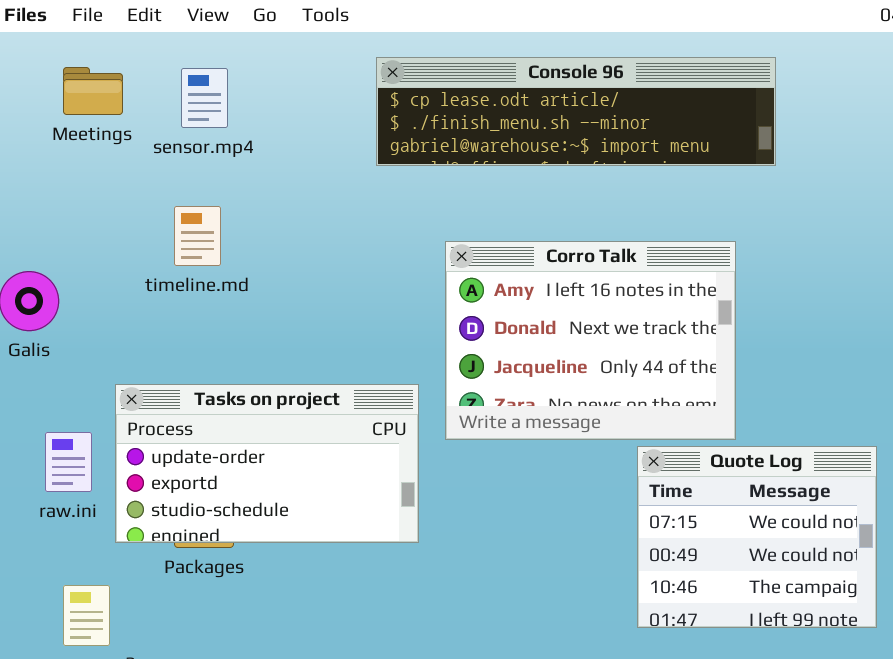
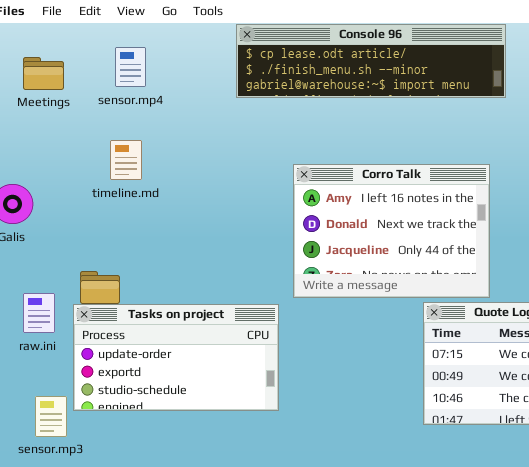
Console 96: [376,57,776,166] -> [236,24,506,98], moved
Meetings: [63,67,123,115] -> [23,57,64,90], moved
Tasks on project: [115,384,419,543] -> [73,304,279,411], moved

